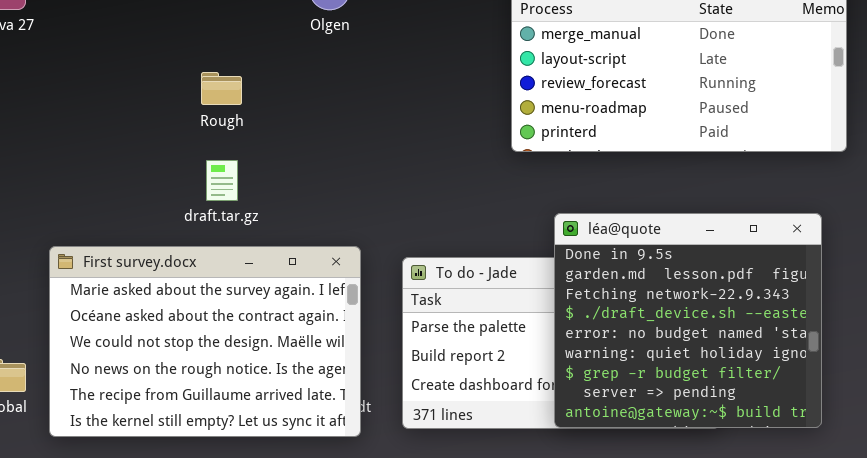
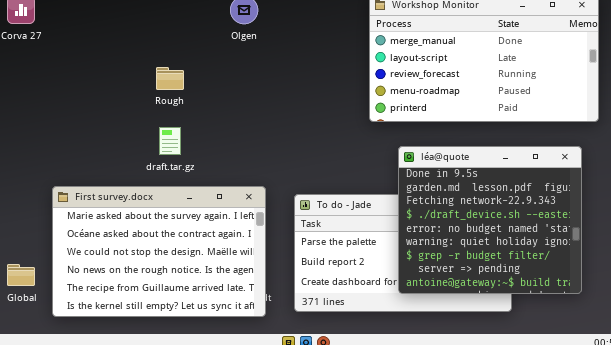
léa@quote: [554,213,822,428] -> [398,146,582,294], moved

